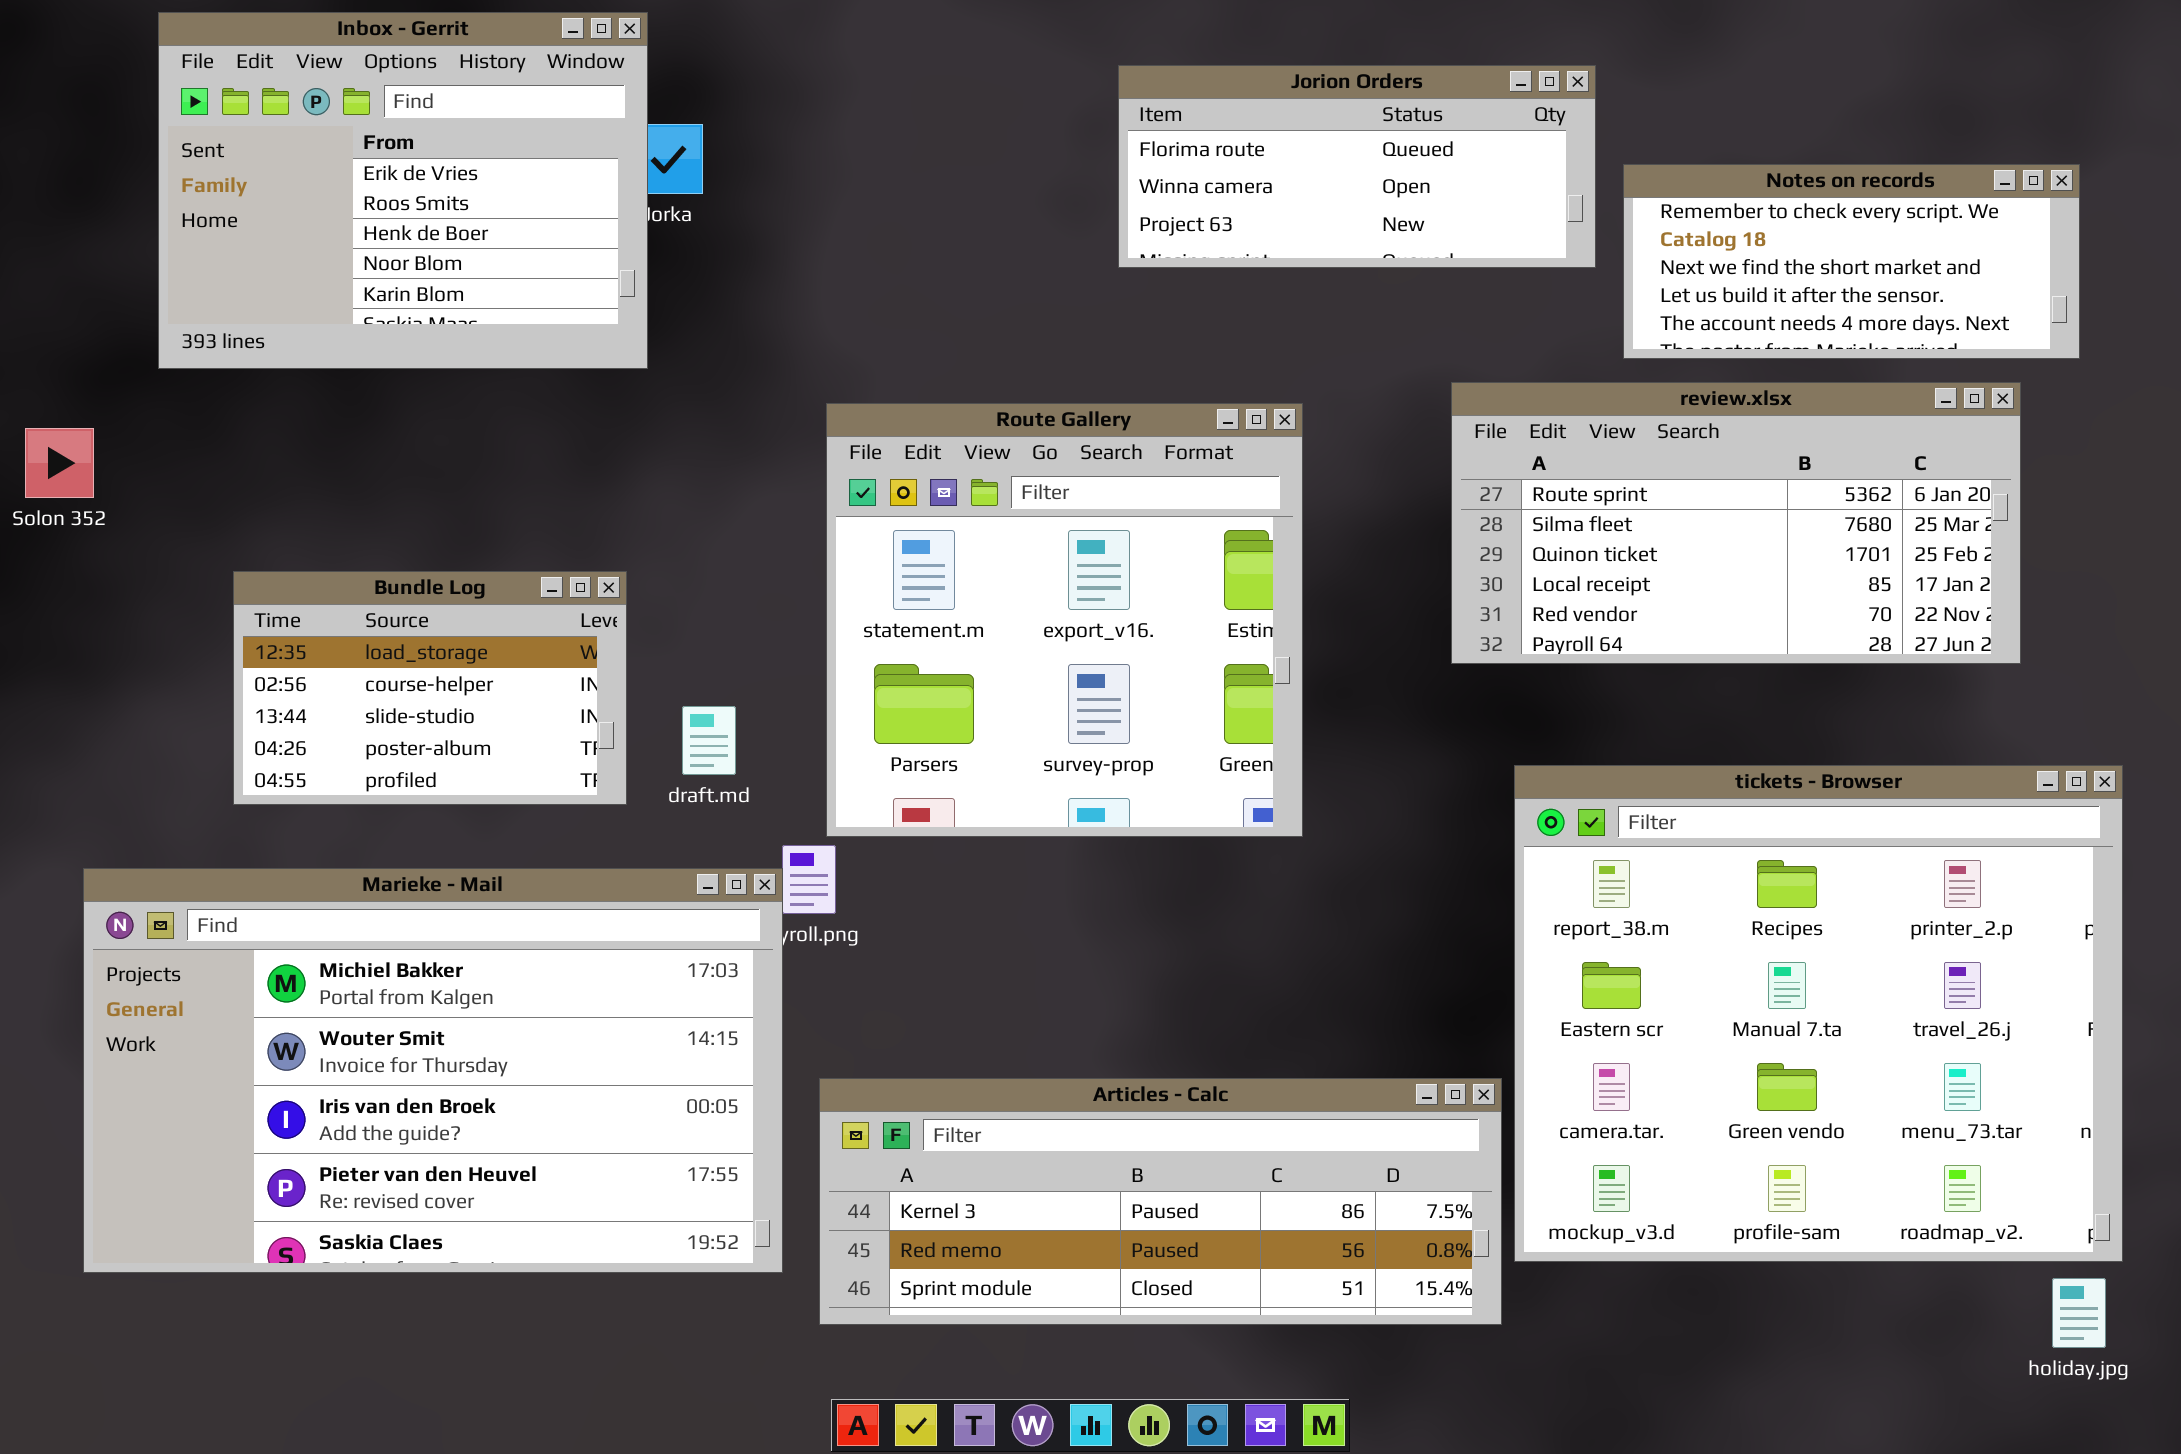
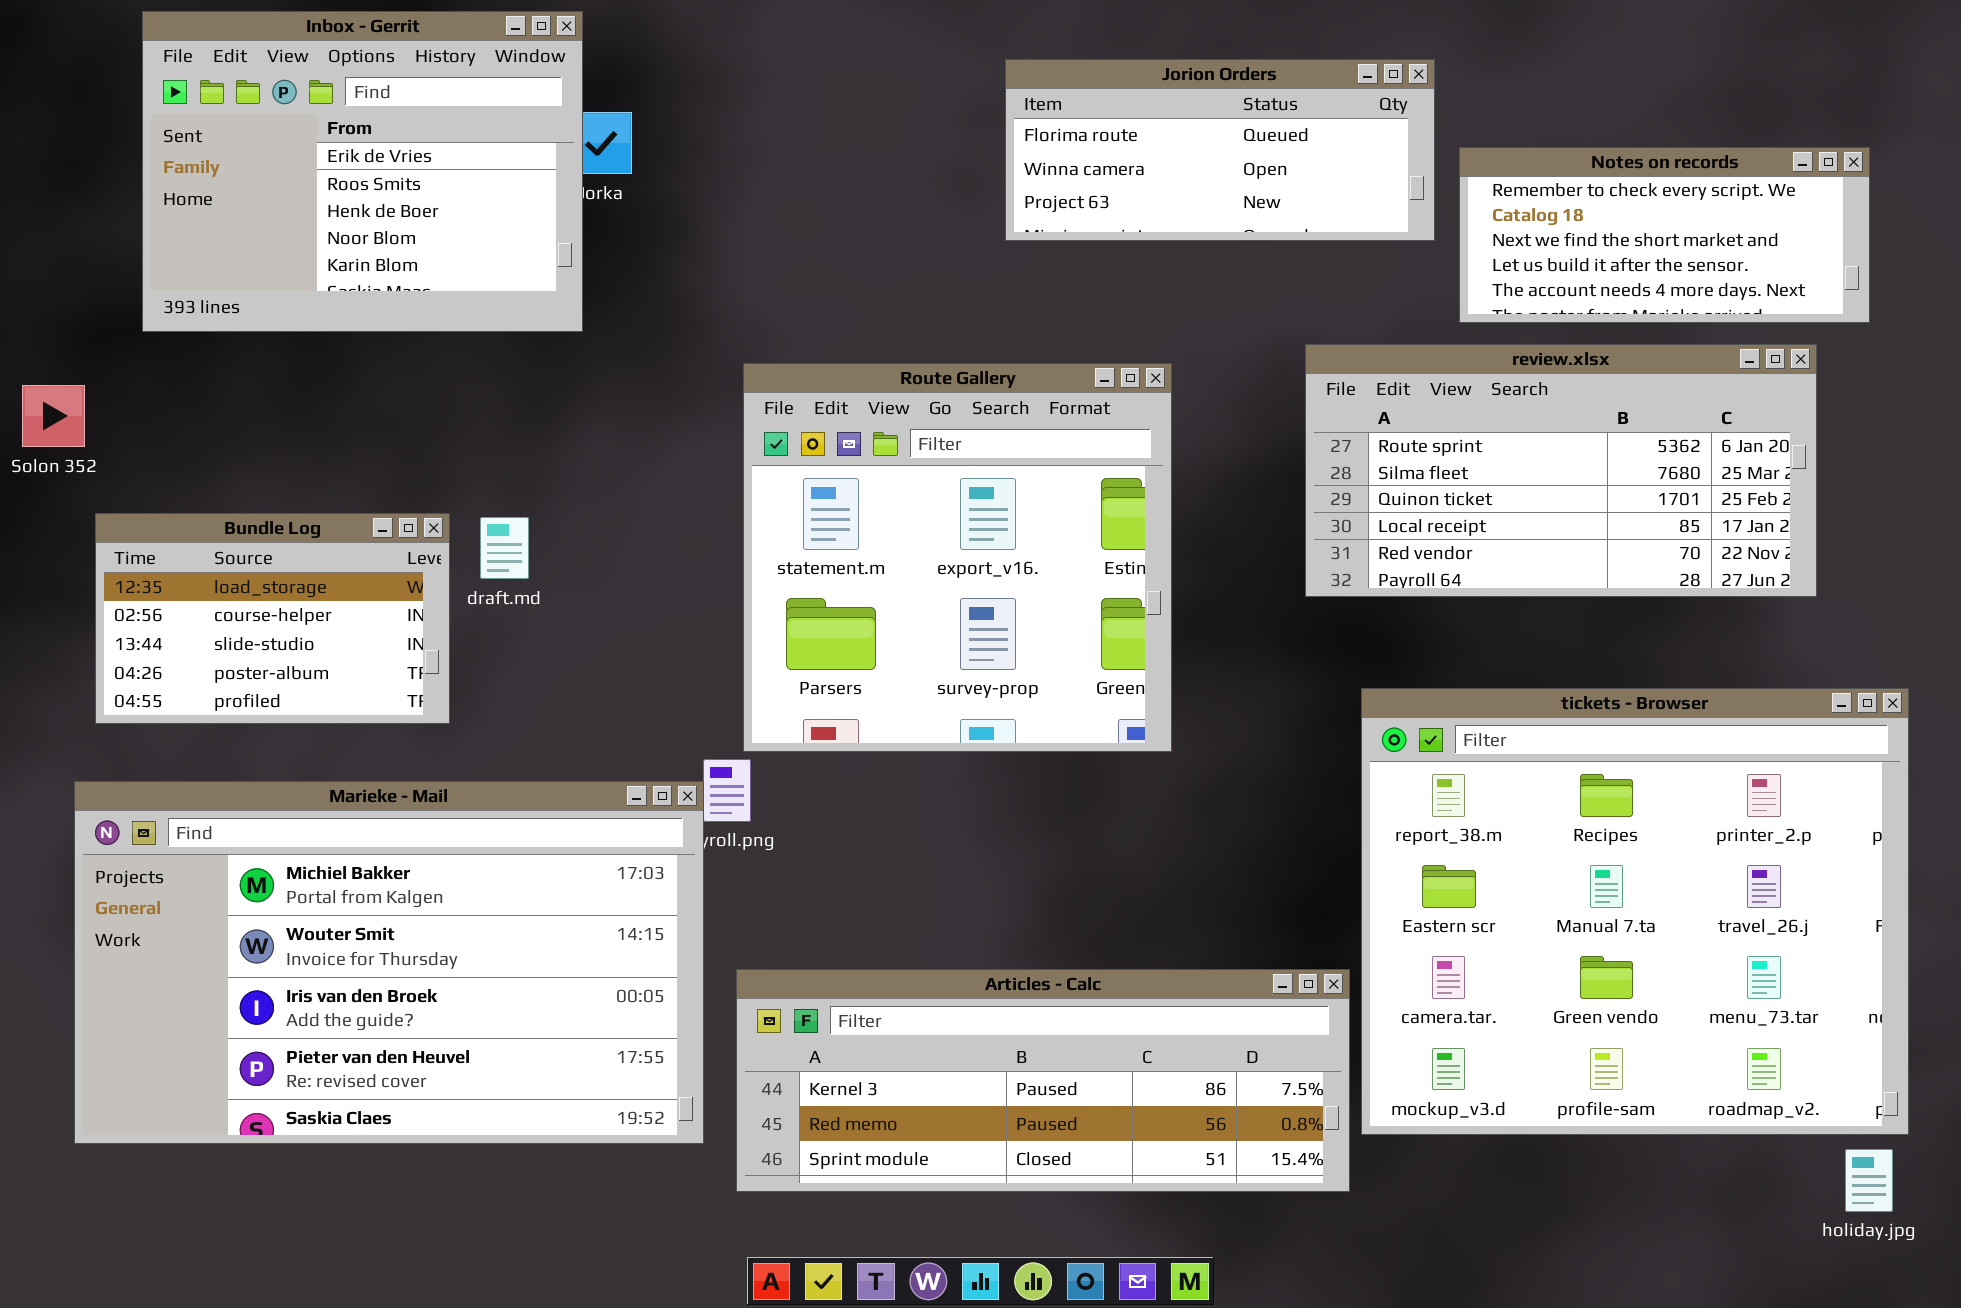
Bundle Log: [233,571,627,805] -> [95,513,450,724], moved
draft.md: [682,706,736,775] -> [480,517,529,579], moved

